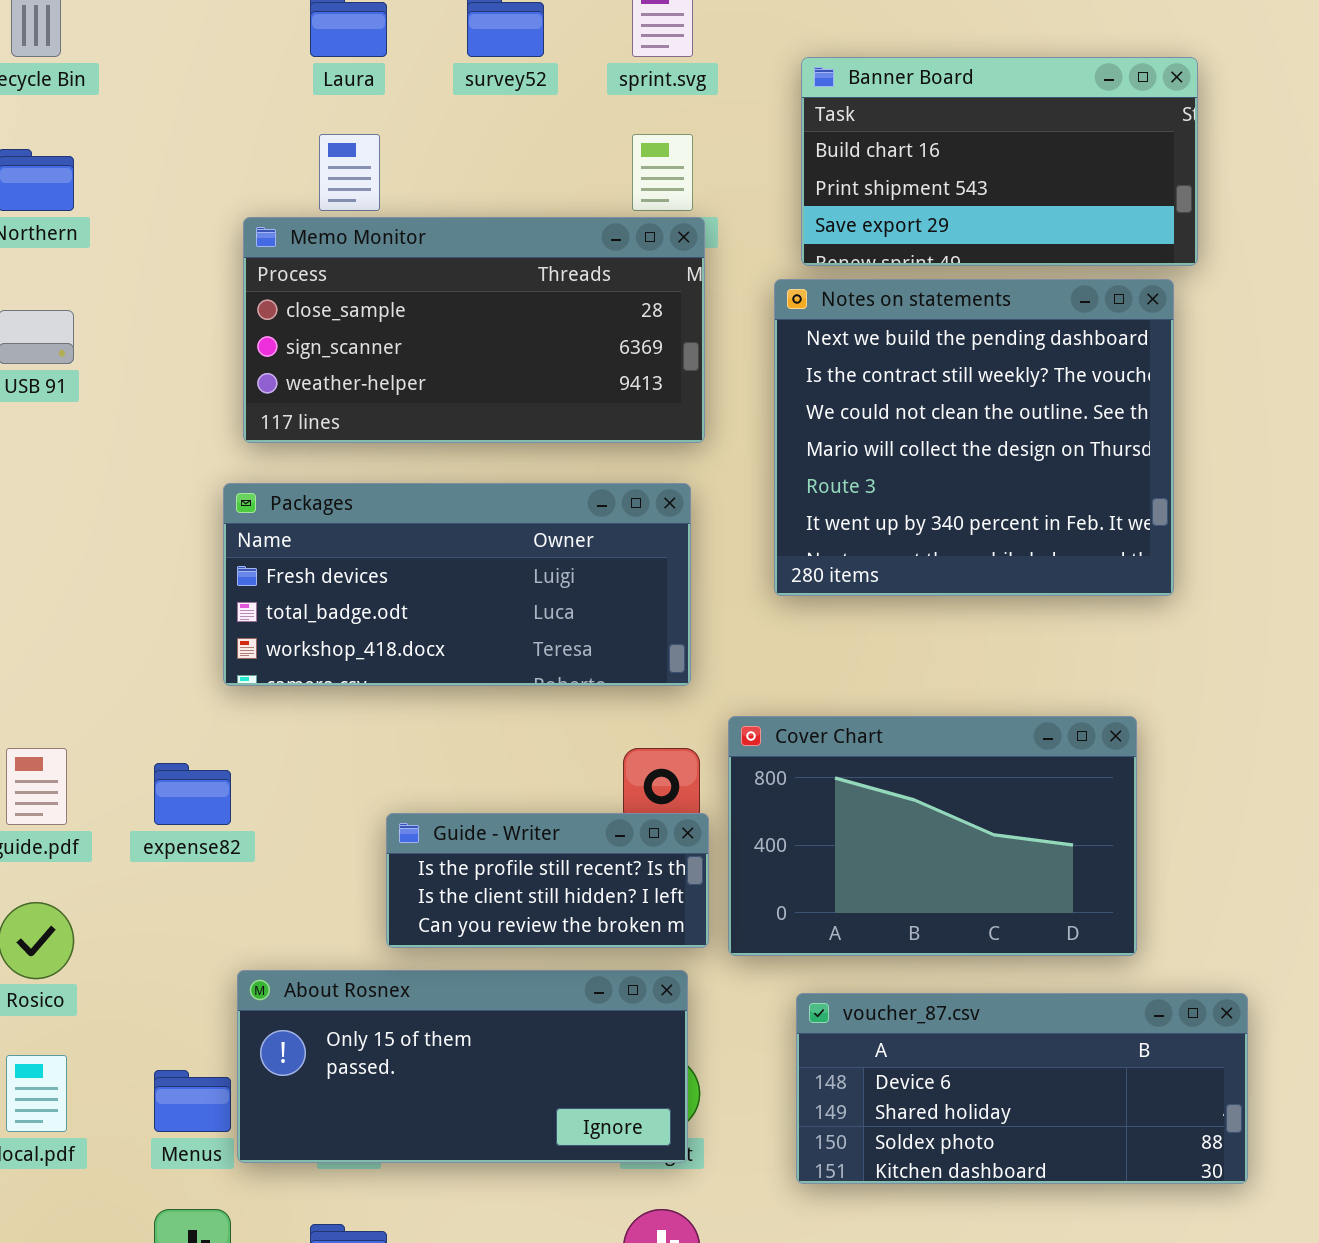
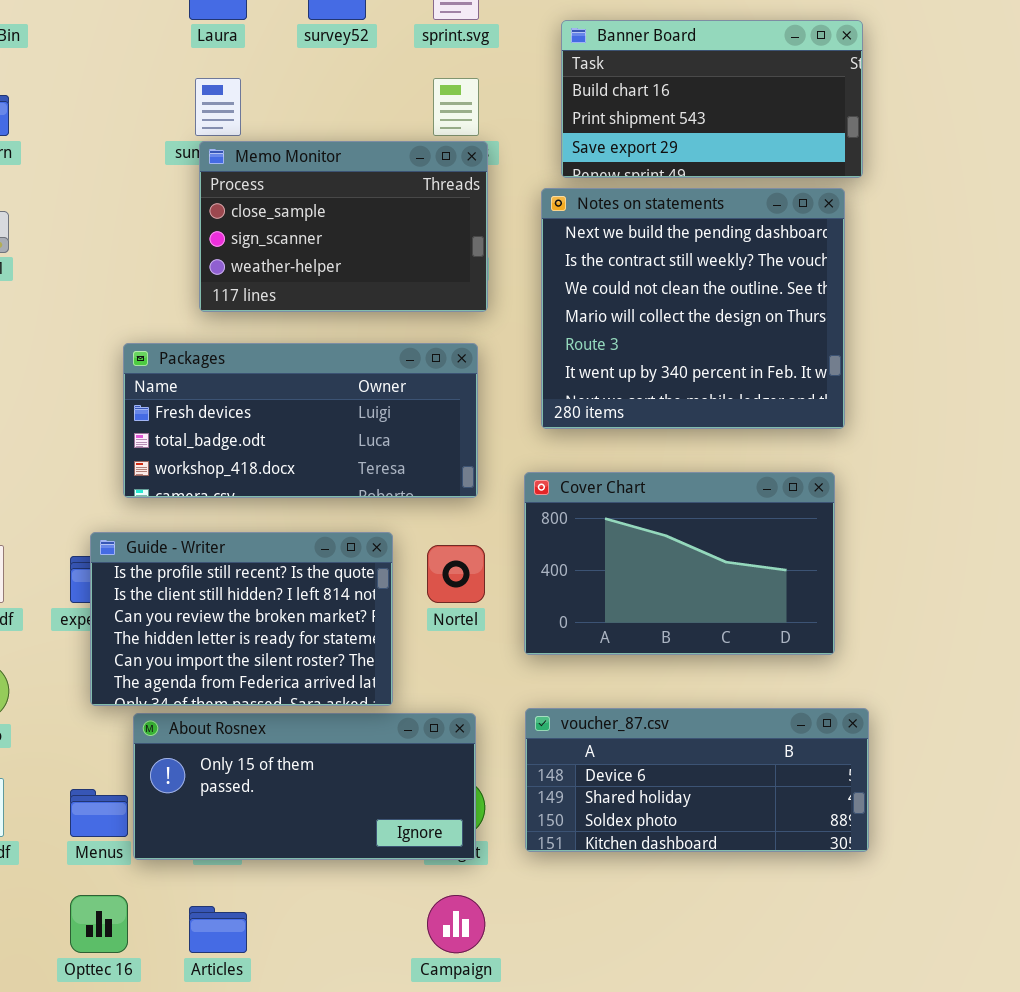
Memo Monitor: [243,217,705,443] -> [199,141,488,312], resized
Cover Chart: [728,716,1137,956] -> [524,472,835,655], moved
Guide - Writer: [386,813,709,948] -> [90,532,393,706], moved, resized
voucher_87.csv: [796,993,1248,1184] -> [525,708,869,852], moved

